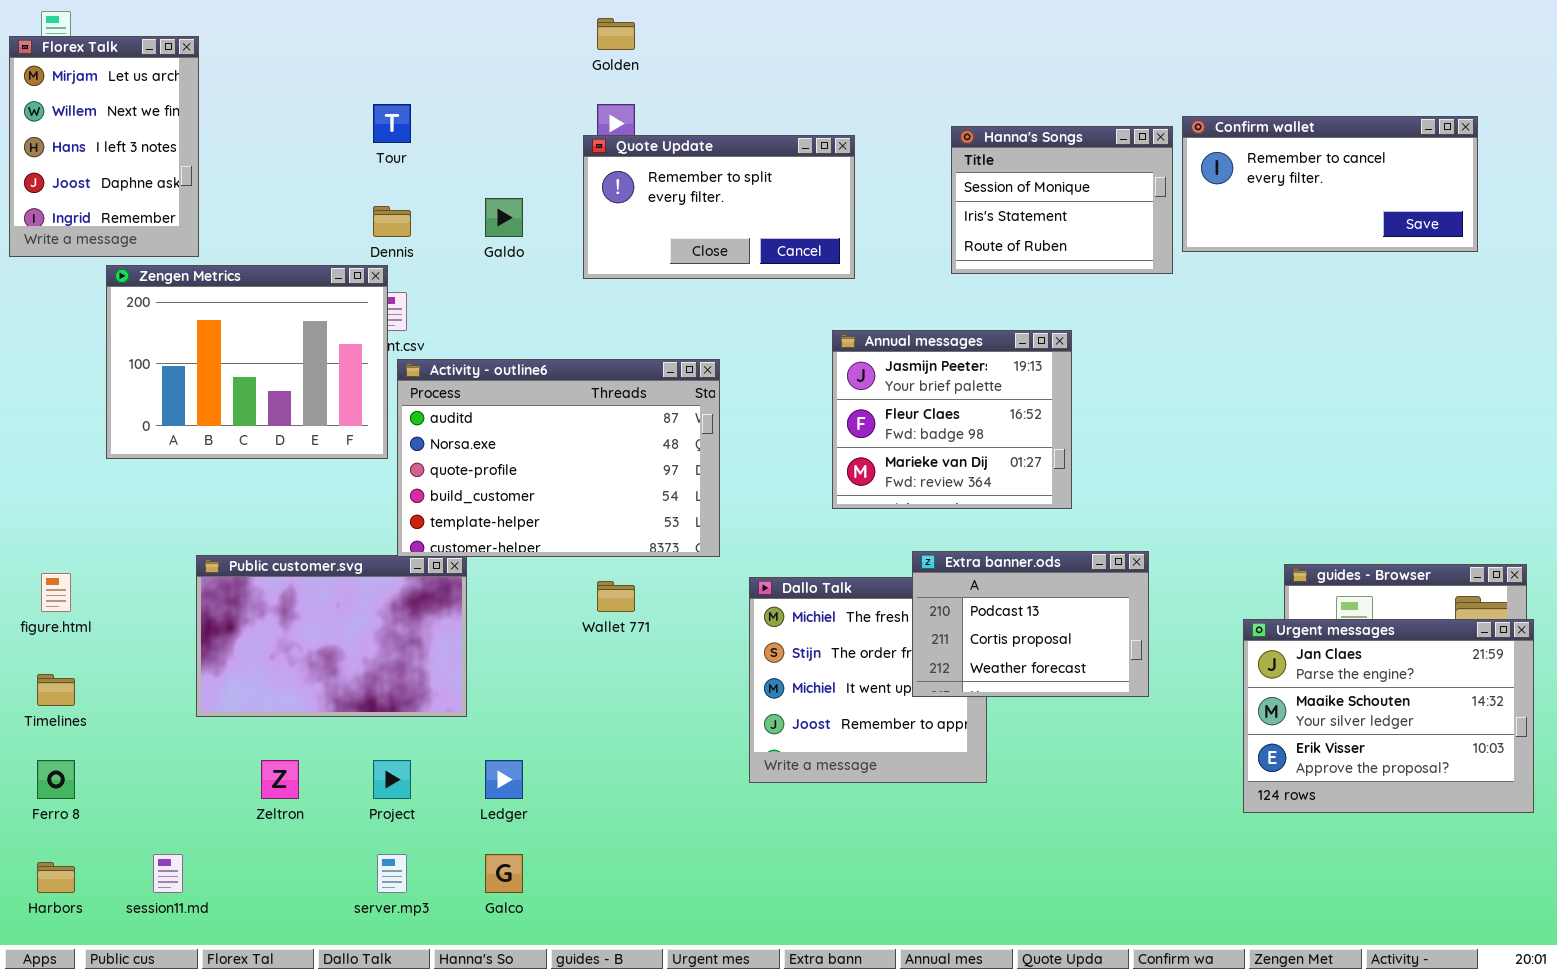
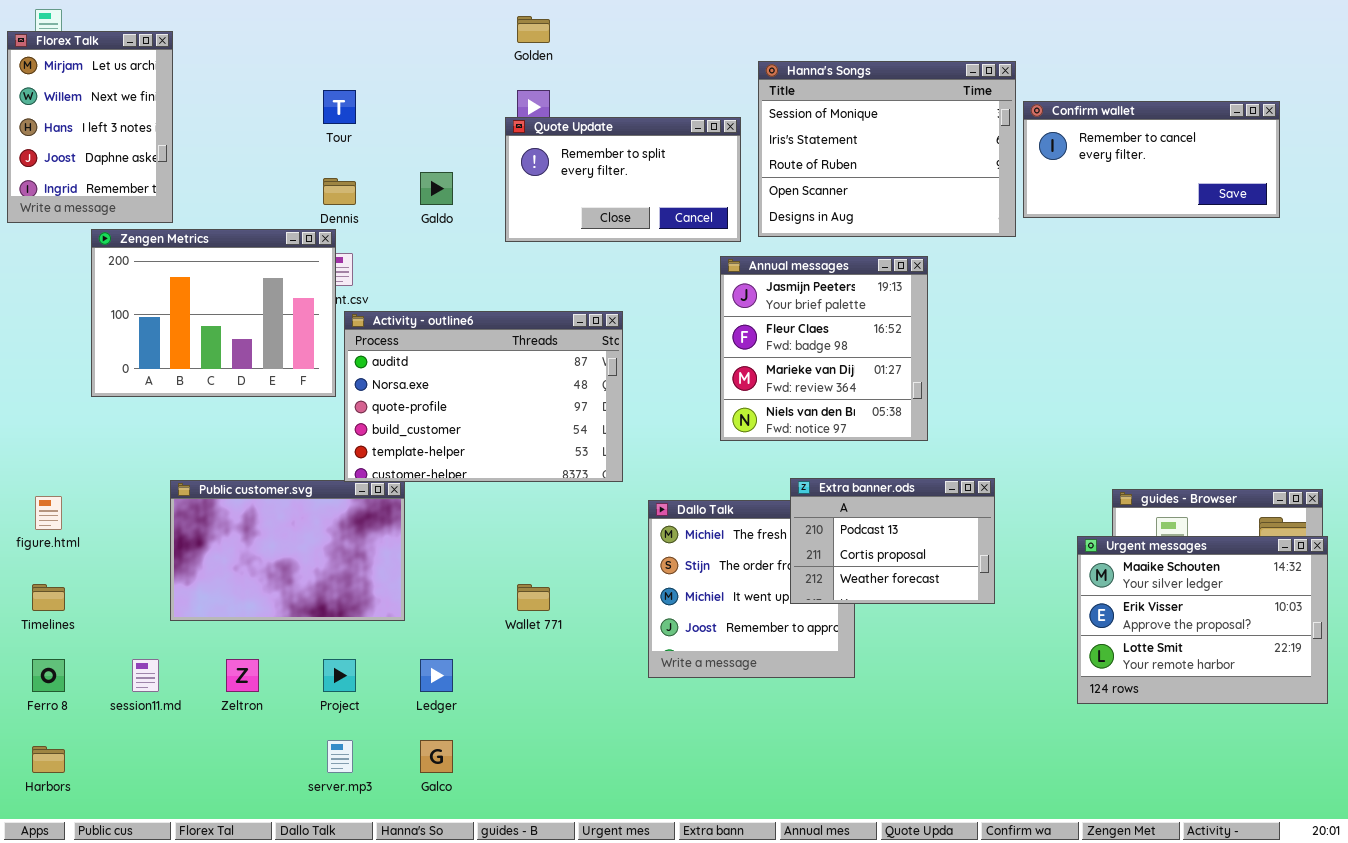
Hanna's Songs: [951,126,1173,274] -> [758,61,1016,237], resized
Annual messages: [832,330,1072,509] -> [720,256,928,441], resized
Wallet 771: [597,581,635,612] -> [517,584,550,611], moved
Urgent messages: [1243,619,1534,813] -> [1077,536,1328,704], scrolled down 1 row
session11.md: [153,854,183,893] -> [132,659,159,692], moved

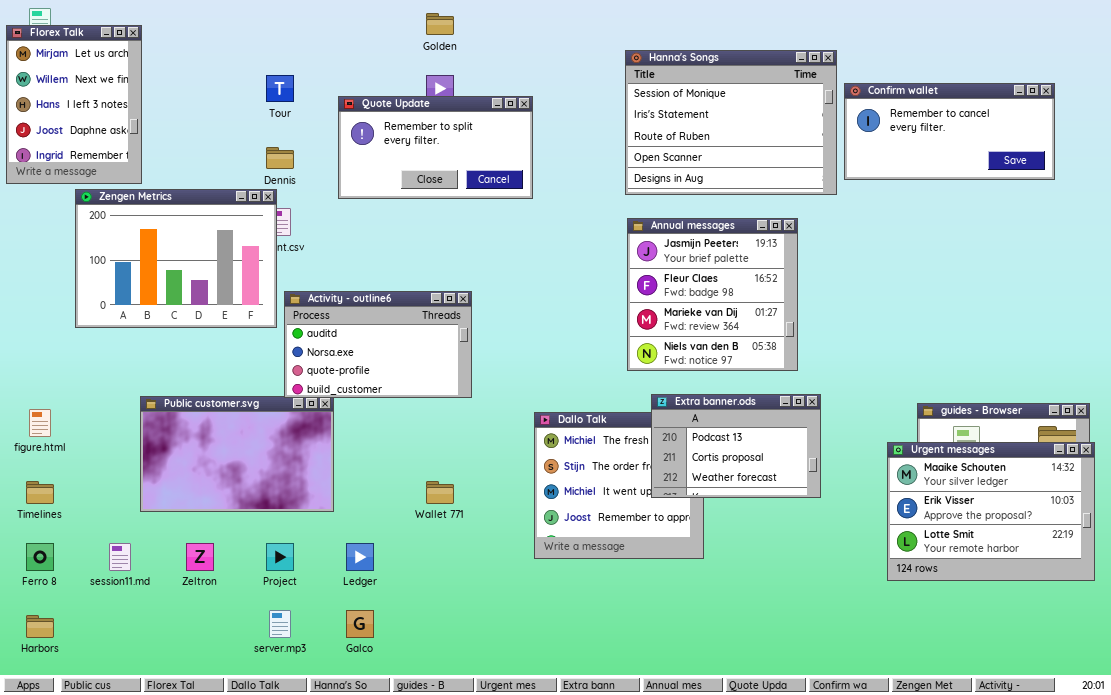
Quote Update: [505,117,741,242] -> [338,96,533,199], moved
Annual messages: [720,256,928,441] -> [627,218,798,371], moved
Activity - outline6: [344,311,623,482] -> [284,291,472,398], resized

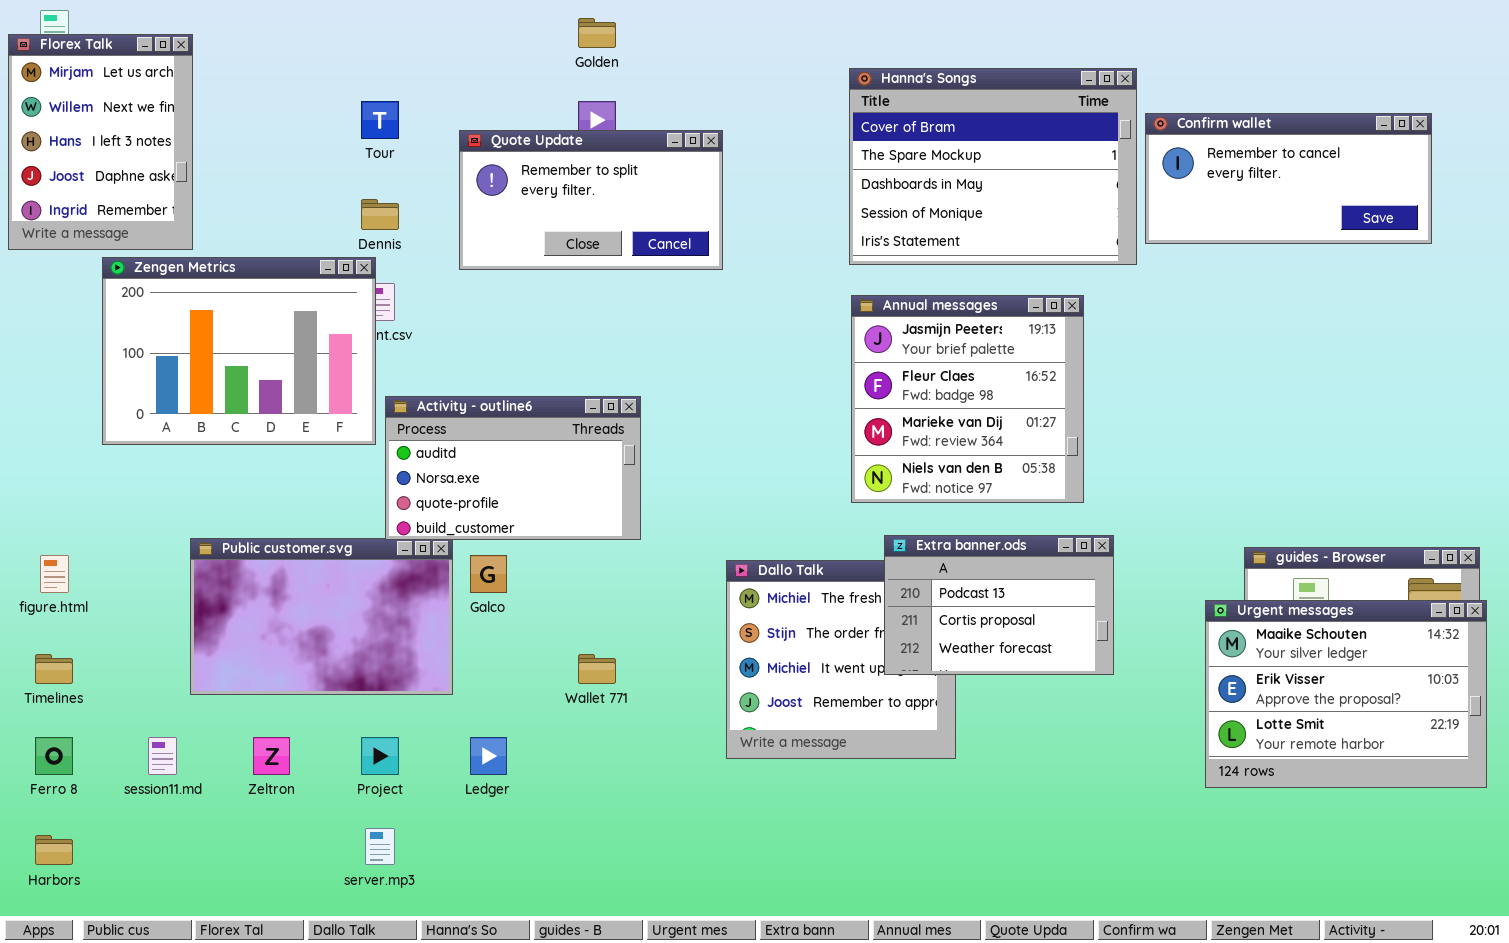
Hanna's Songs: [625,50,837,195] -> [849,68,1137,265], scrolled up 3 rows
Galco: [346,610,374,638] -> [470,555,507,593], moved

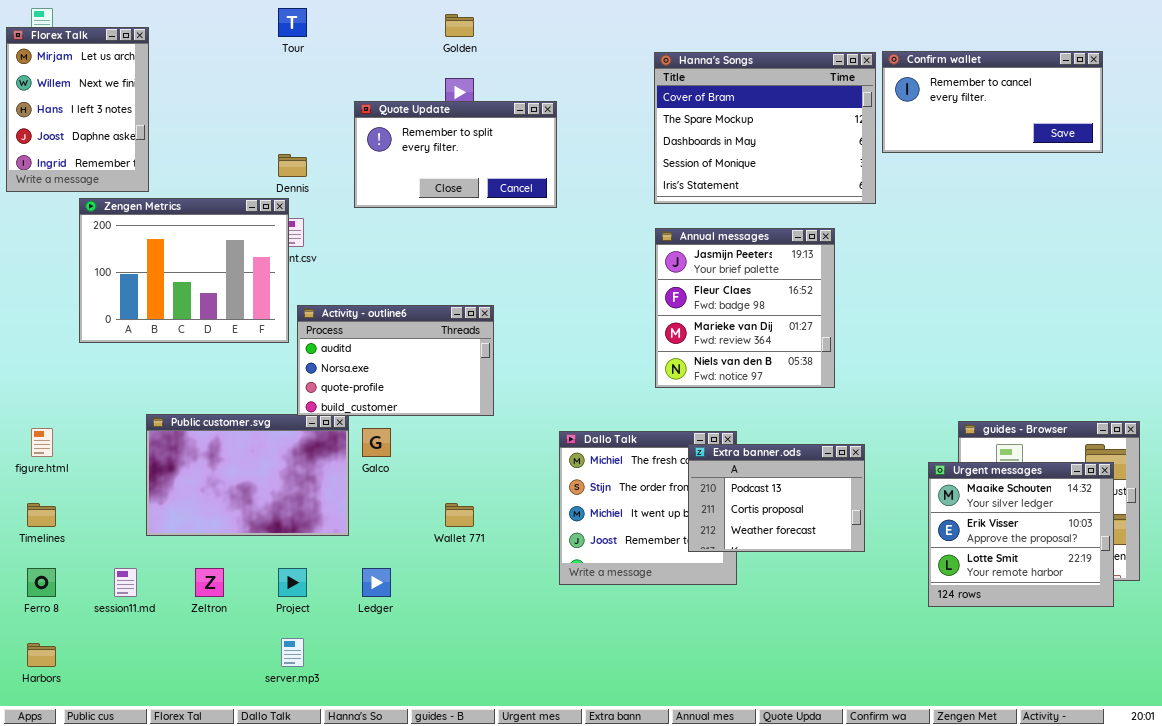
Tour: [361,101,399,139] -> [278,8,307,37], moved
Confirm wallet: [1145,113,1432,244] -> [882,51,1103,153], moved
Extra banner.ods: [884,535,1114,675] -> [688,444,865,552], moved
Urgent messages: [1205,600,1487,788] -> [928,462,1114,607], resized

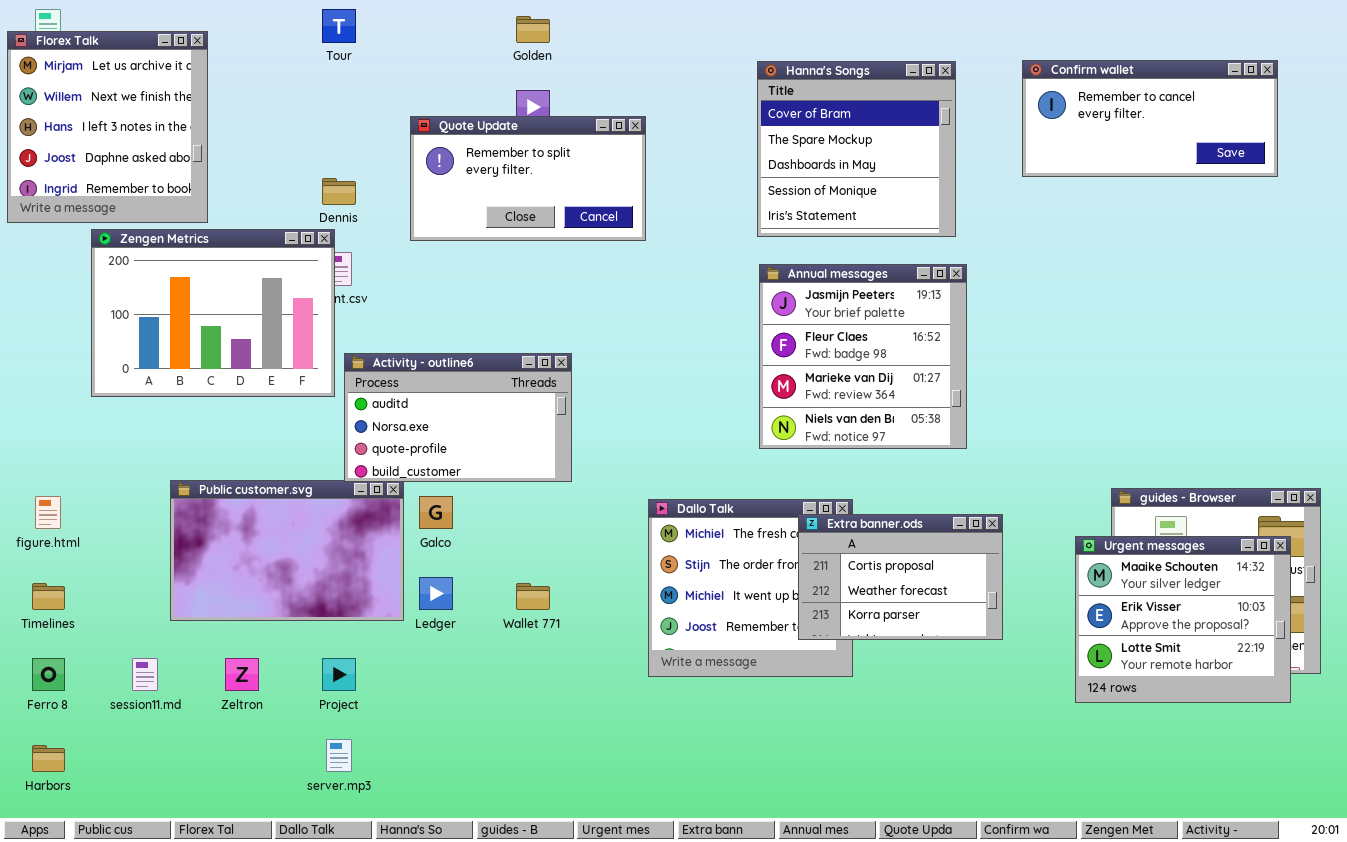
Florex Talk: [6,27,149,192] -> [7,31,208,223], resized
Hanna's Songs: [654,52,876,204] -> [757,61,956,237], resized
Extra banner.ods: [688,444,865,552] -> [798,514,1003,640], scrolled down 1 row
Ledger: [362,568,391,597] -> [419,577,453,610], moved

